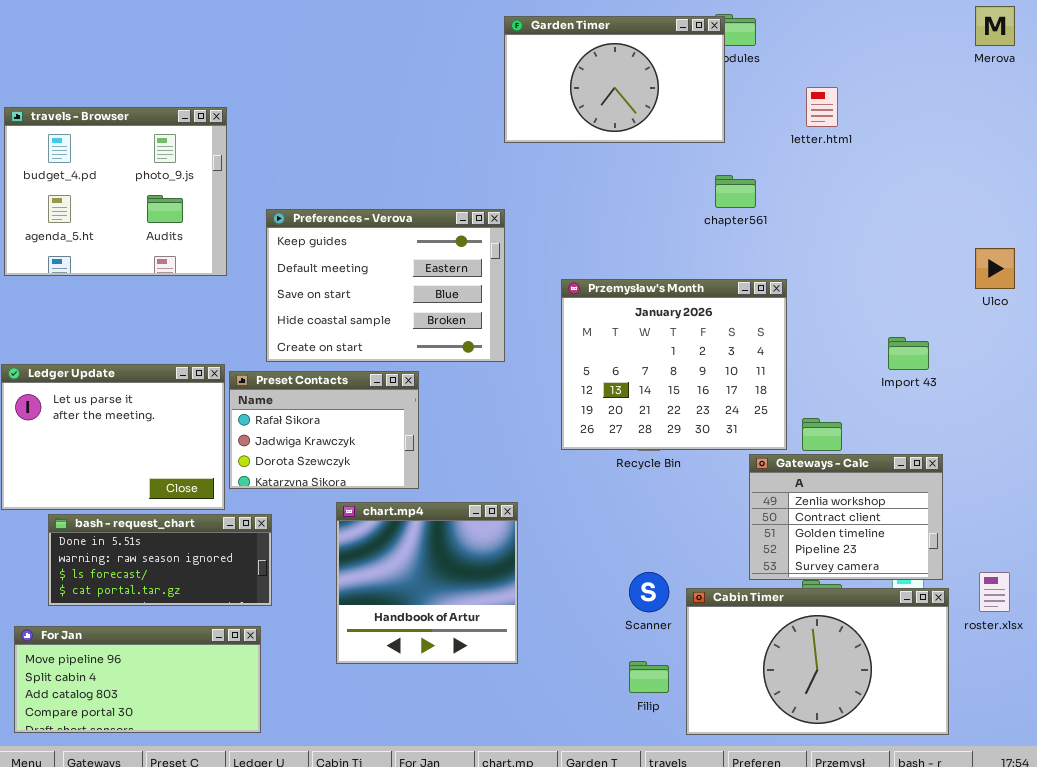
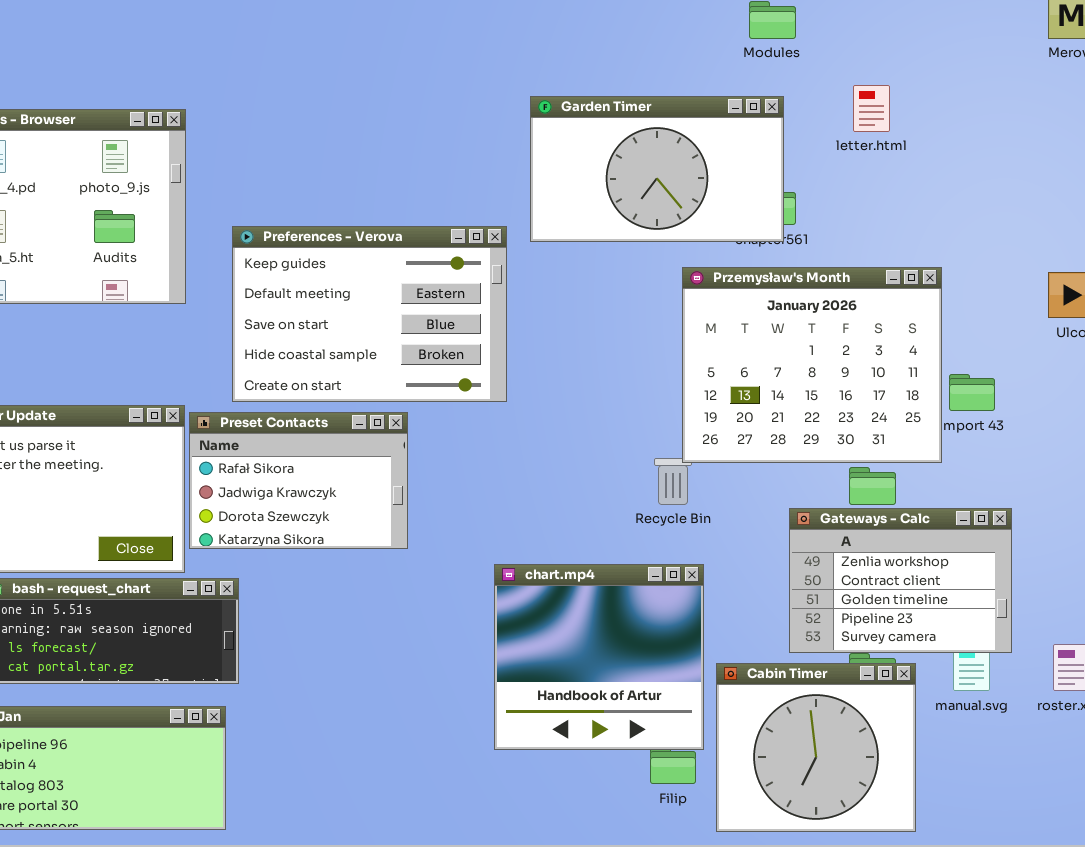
Garden Timer: [504,16,725,143] -> [530,96,784,242], moved
Przemysław's Month: [561,279,787,450] -> [682,267,942,463], moved
chart.mp4: [336,502,518,664] -> [494,564,704,750], moved
Cabin Timer: [686,588,949,735] -> [716,663,916,832], resized

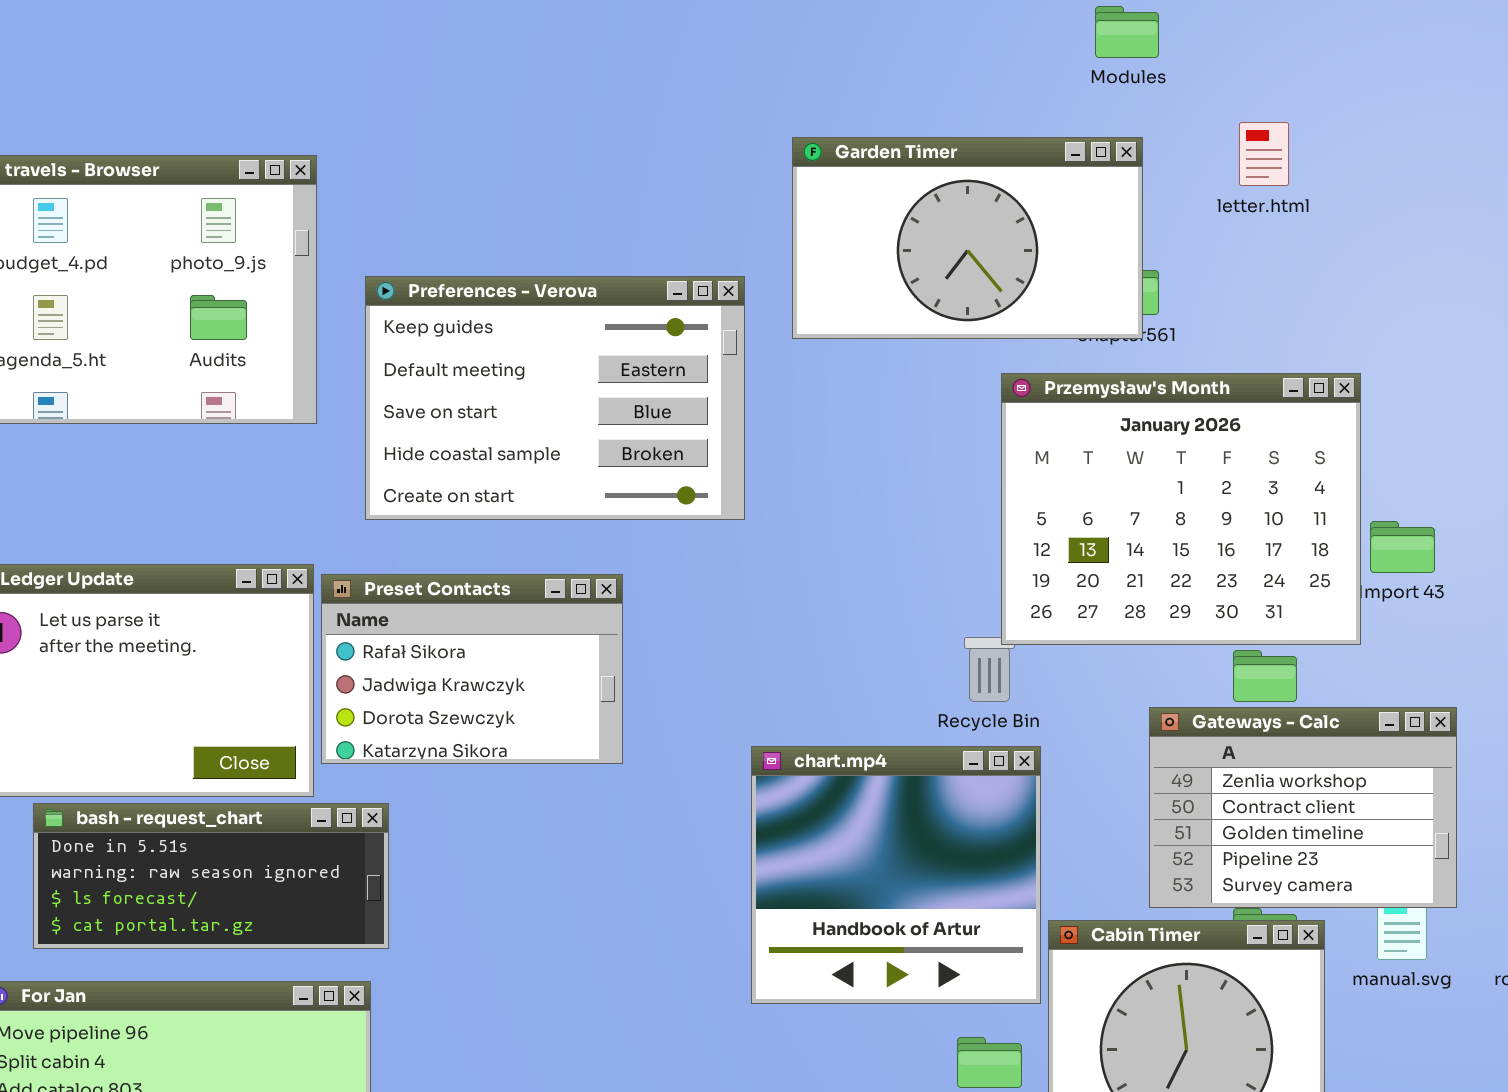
Preferences - Verova: [232,226,507,402] -> [365,276,745,520], moved
chart.mp4: [494,564,704,750] -> [751,746,1041,1004], moved

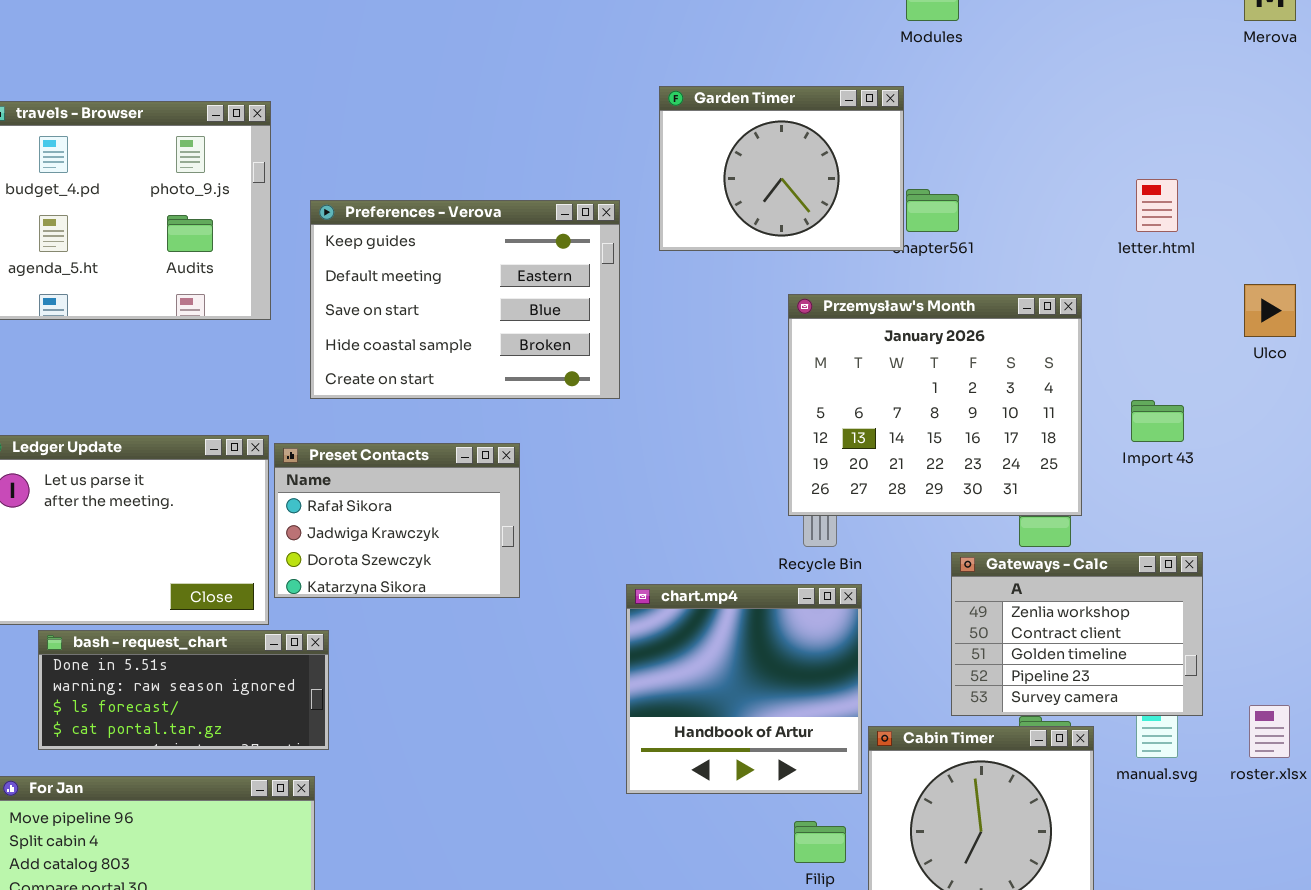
letter.html: [1239,122,1289,186] -> [1136,179,1178,232], moved
Garden Timer: [792,137,1143,339] -> [659,86,904,251], resized
Przemysław's Month: [1001,373,1361,645] -> [788,294,1082,516], moved

